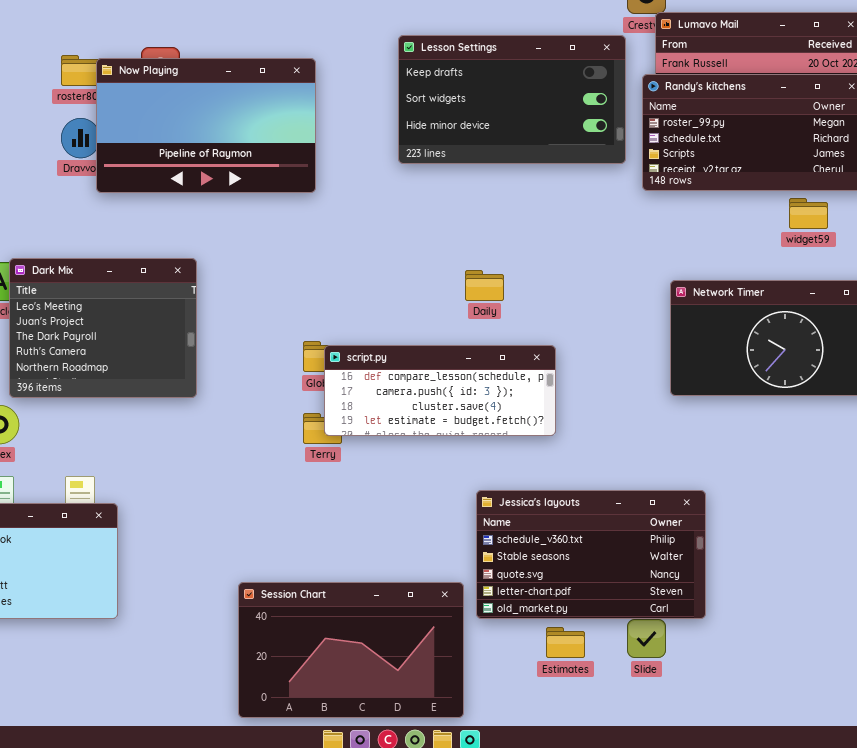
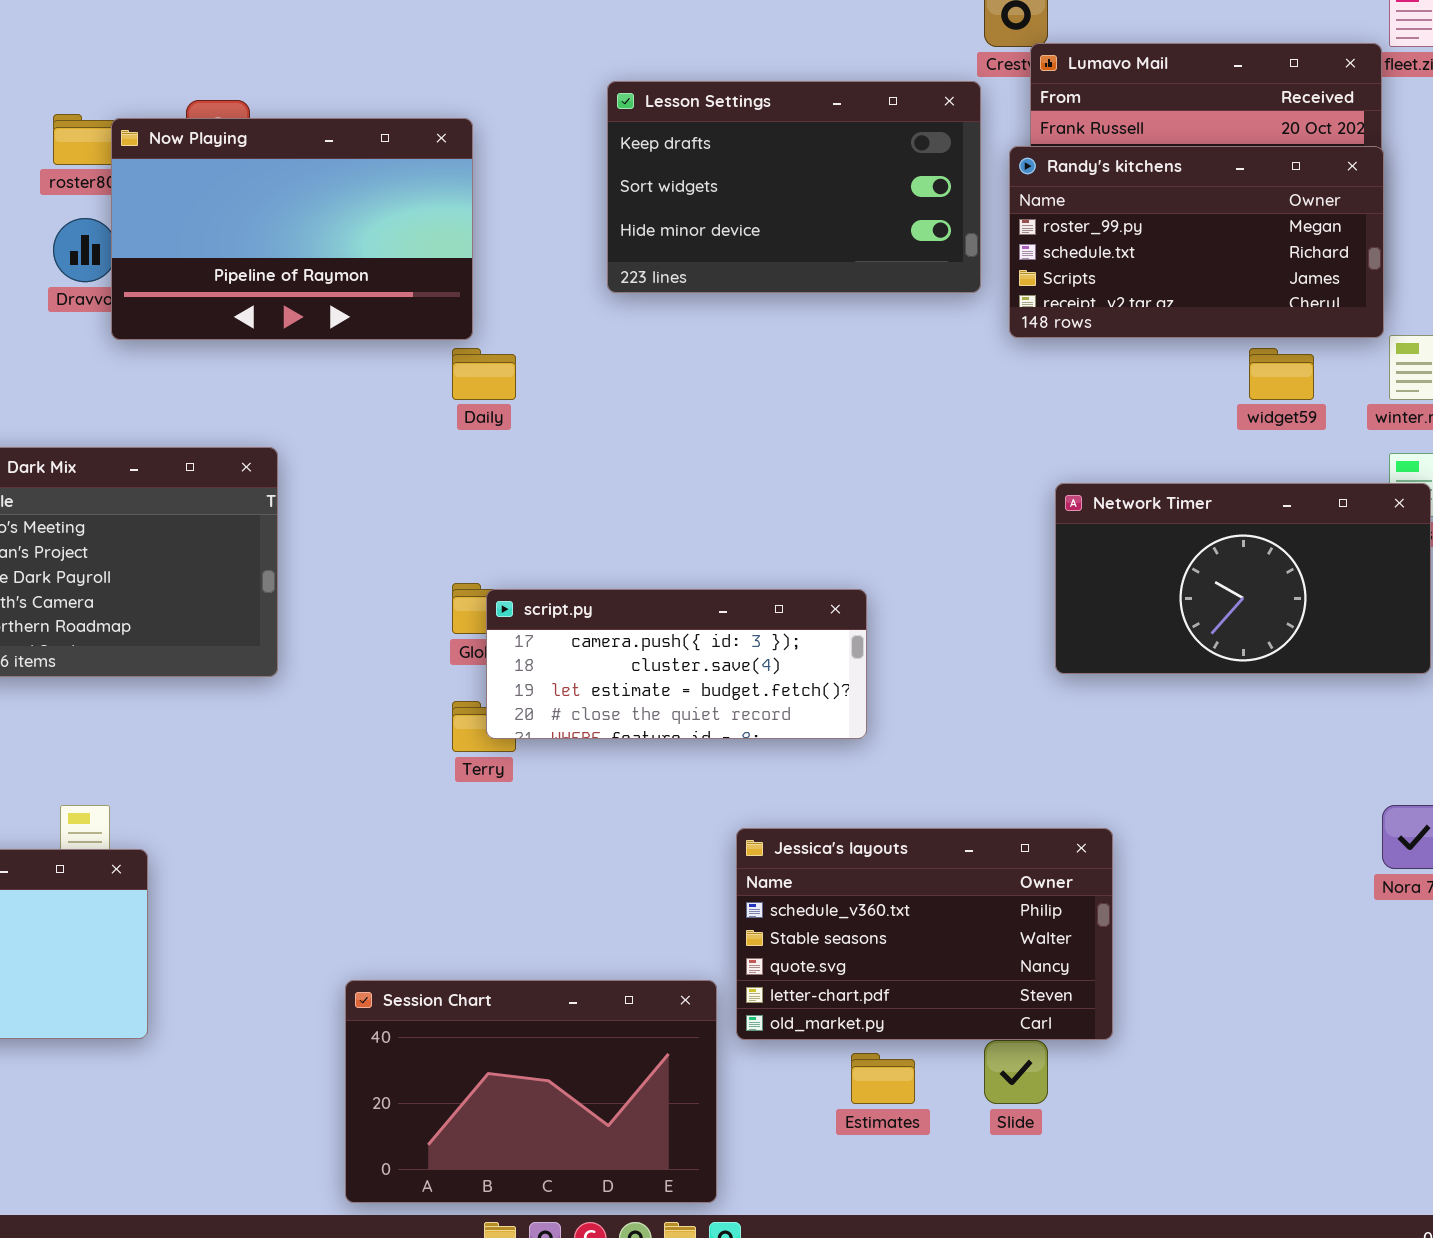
Daily: [465,270,504,301] -> [452,348,516,400], moved
script.py: [324,345,556,436] -> [486,589,867,739], scrolled down 1 row

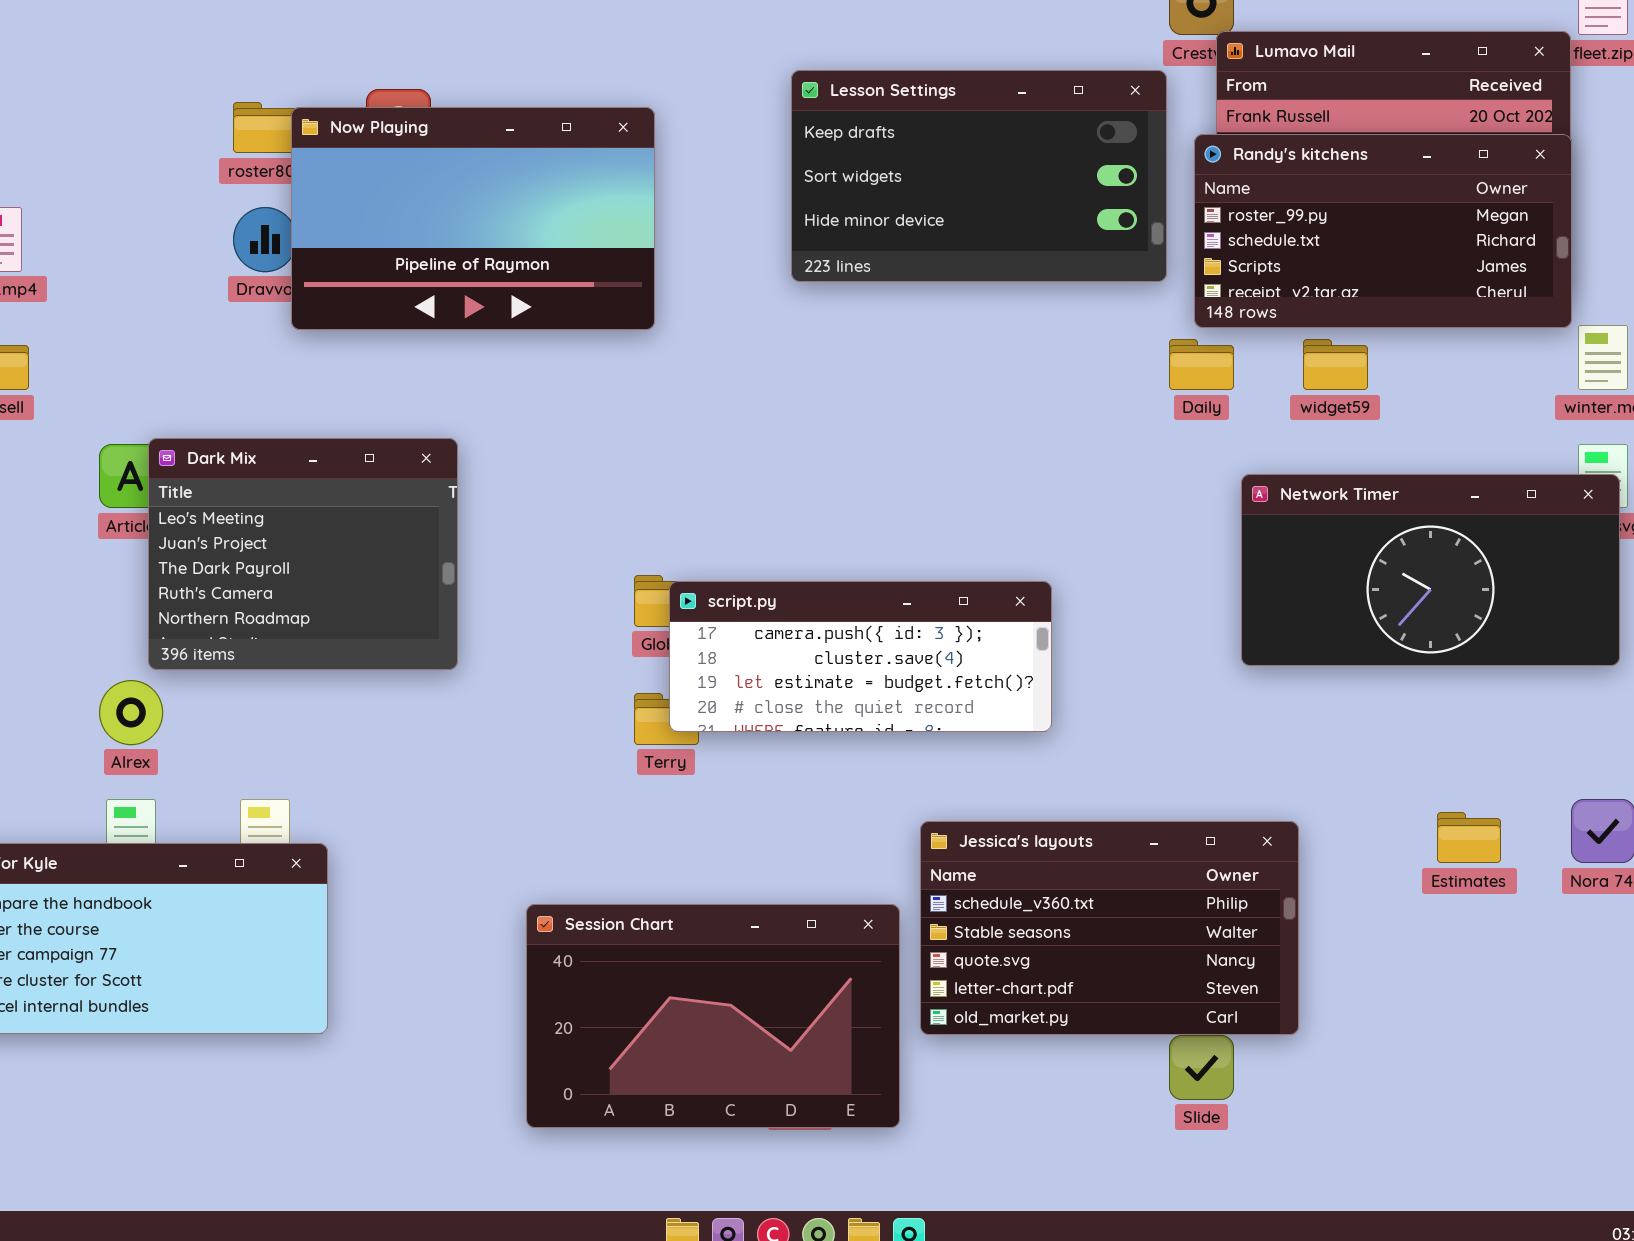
Daily: [452,348,516,400] -> [1169,339,1234,390], moved
widget59: [1249,348,1314,400] -> [1303,339,1368,390], moved
Session Chart: [345,980,717,1203] -> [526,904,900,1128], moved
Estimates: [851,1053,915,1104] -> [1437,812,1501,863], moved

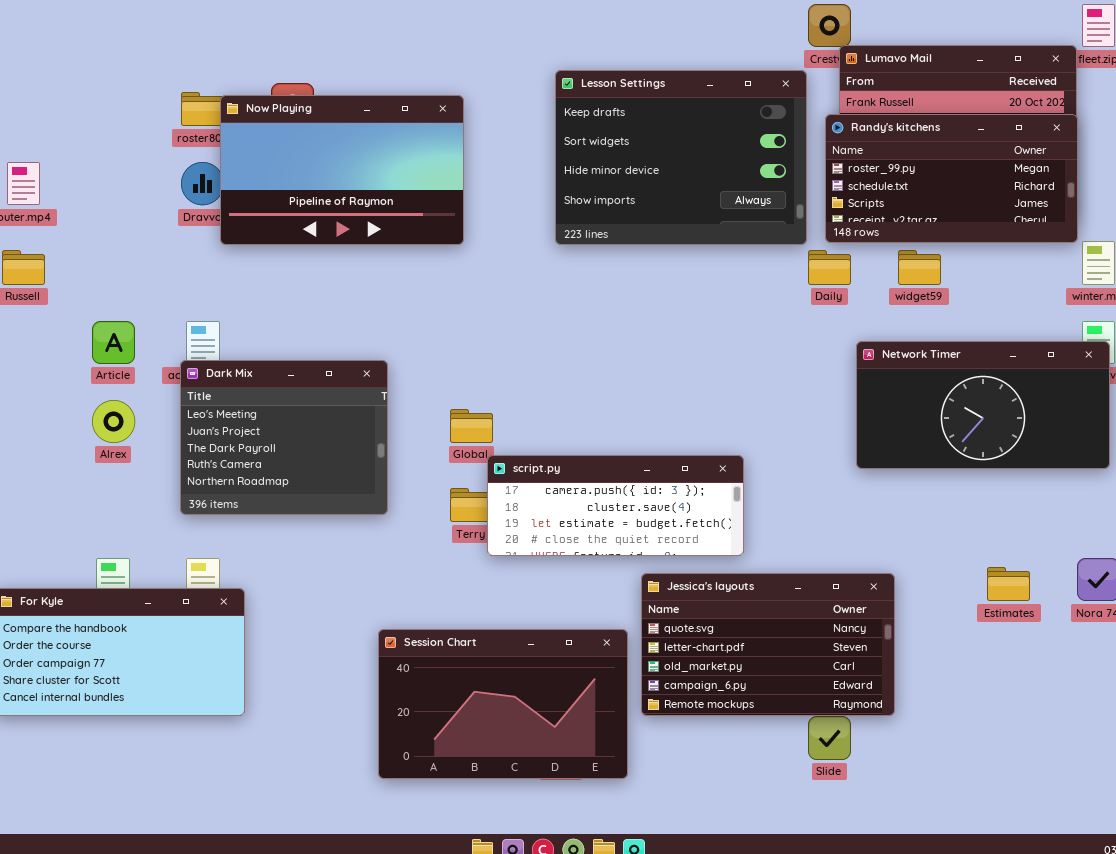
Lesson Settings: [791,70,1167,282] -> [555,70,807,245], resized
Dark Mix: [148,438,458,670] -> [180,360,388,515], moved
script.py: [669,581,1052,732] -> [487,455,744,556], moved
Alrex: [99,680,163,745] -> [92,400,135,443], moved
Jessica's layouts: [920,821,1299,1035] -> [641,573,895,716], scrolled down 2 rows

